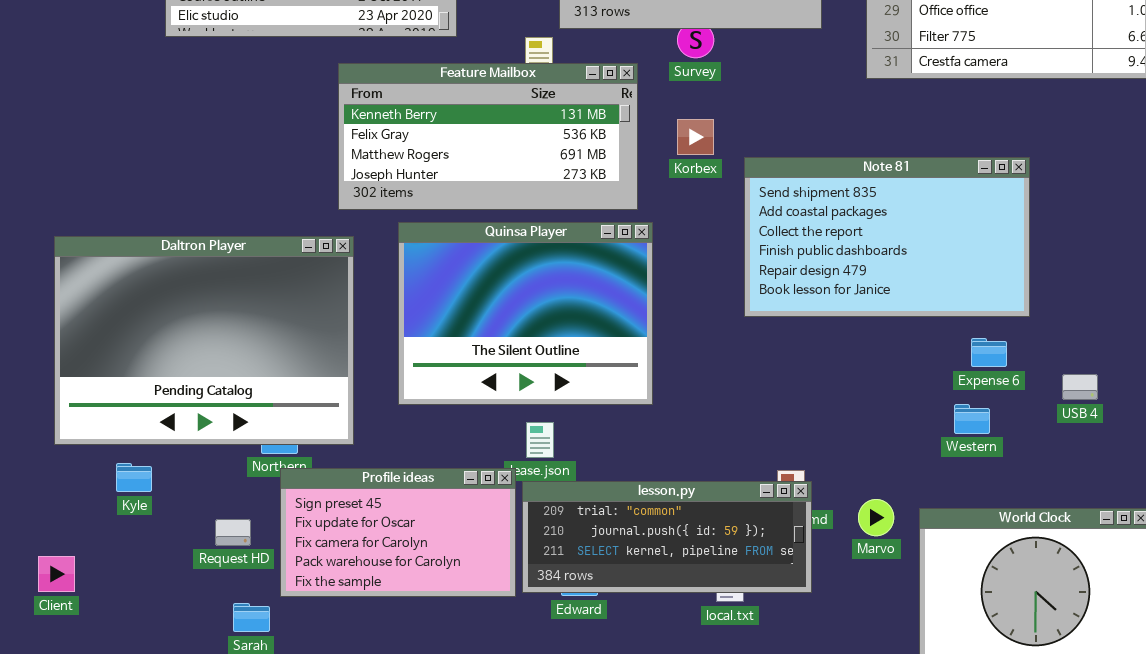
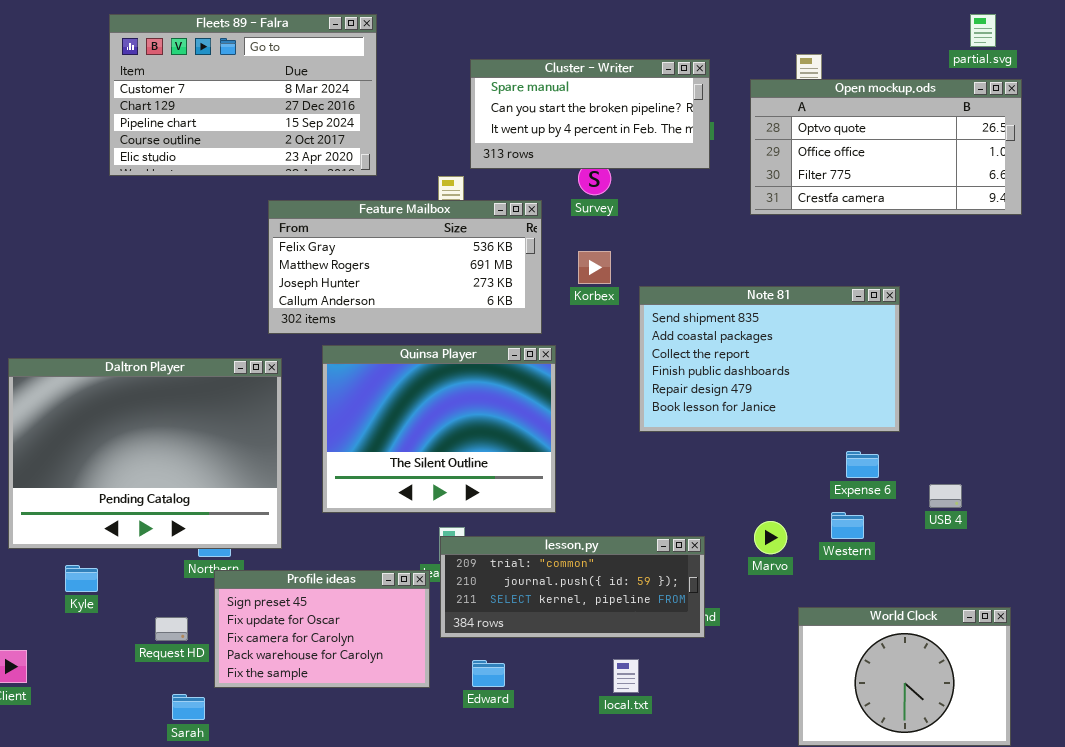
Feature Mailbox: [338,63,638,210] -> [268,200,542,334], scrolled down 1 row
lesson.py: [522,481,812,593] -> [440,536,705,638], moved
Marvo: [858,499,894,536] -> [754,521,787,554], moved

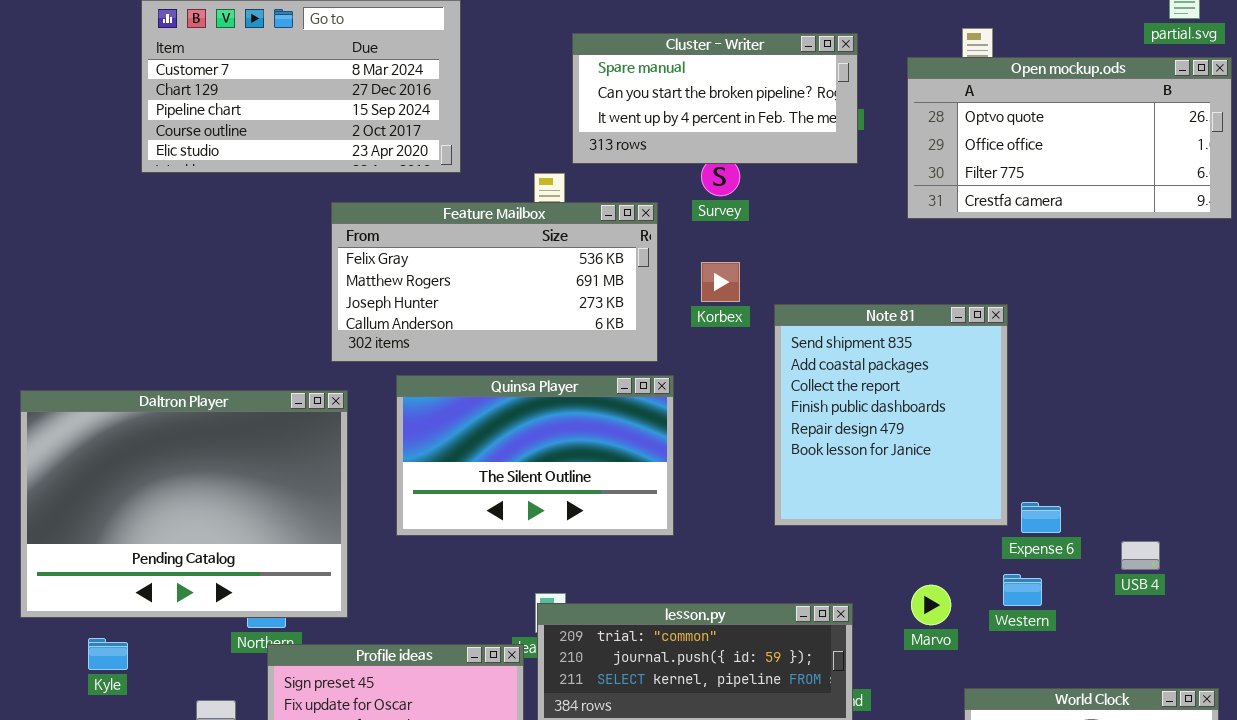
Note 81: [639,286,900,432] -> [774,304,1008,526], resized
Quinsa Player: [322,345,556,513] -> [396,375,674,536], resized

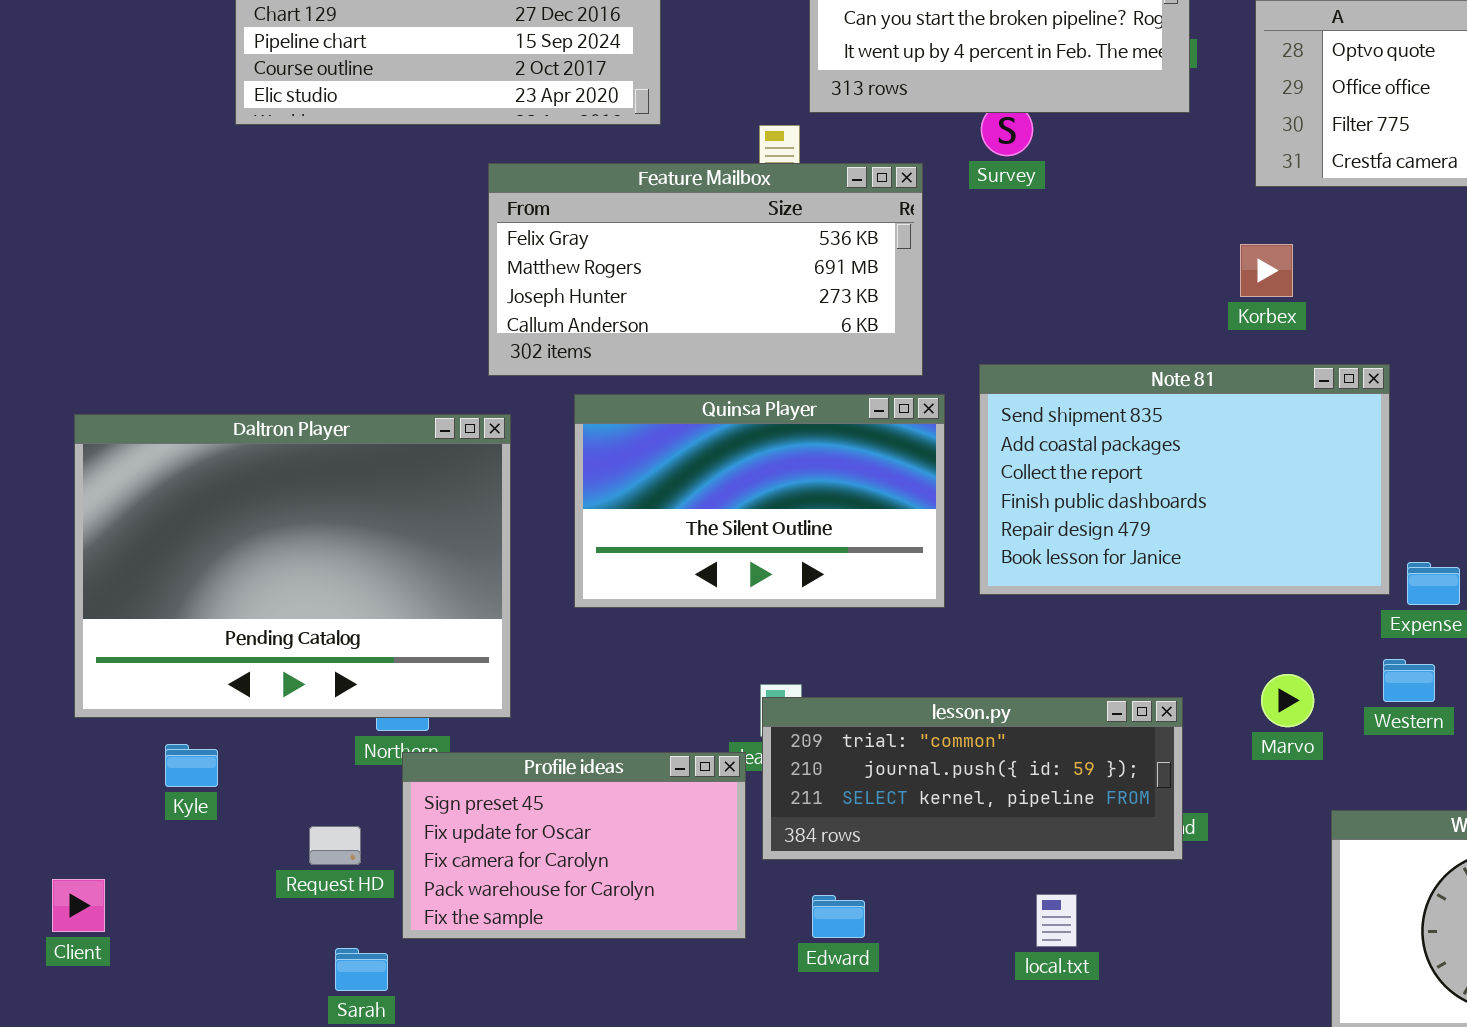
Korbex: [701,262,740,302] -> [1240,244,1293,297], moved
Note 81: [774,304,1008,526] -> [979,364,1390,595], resized

